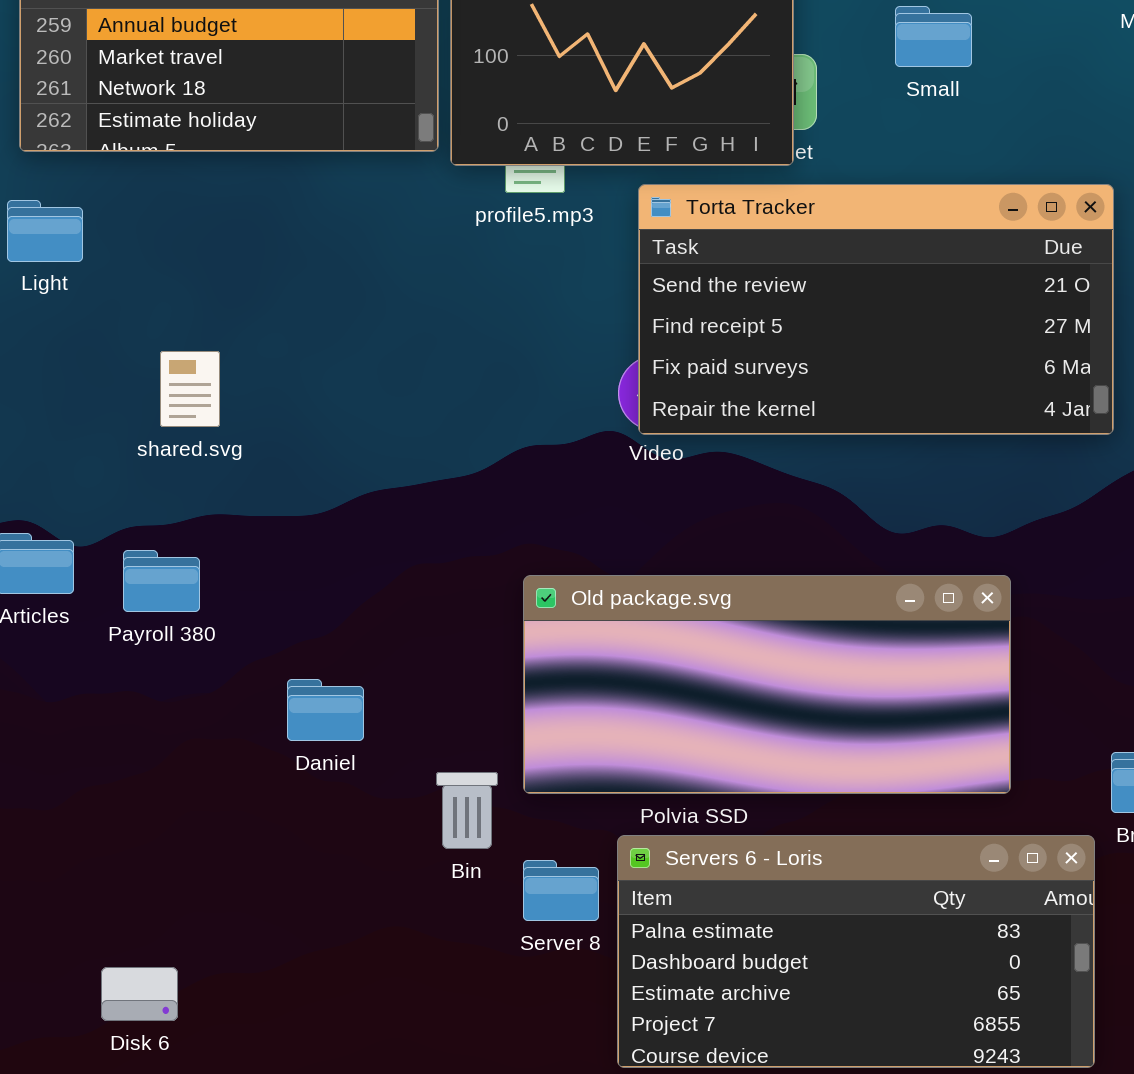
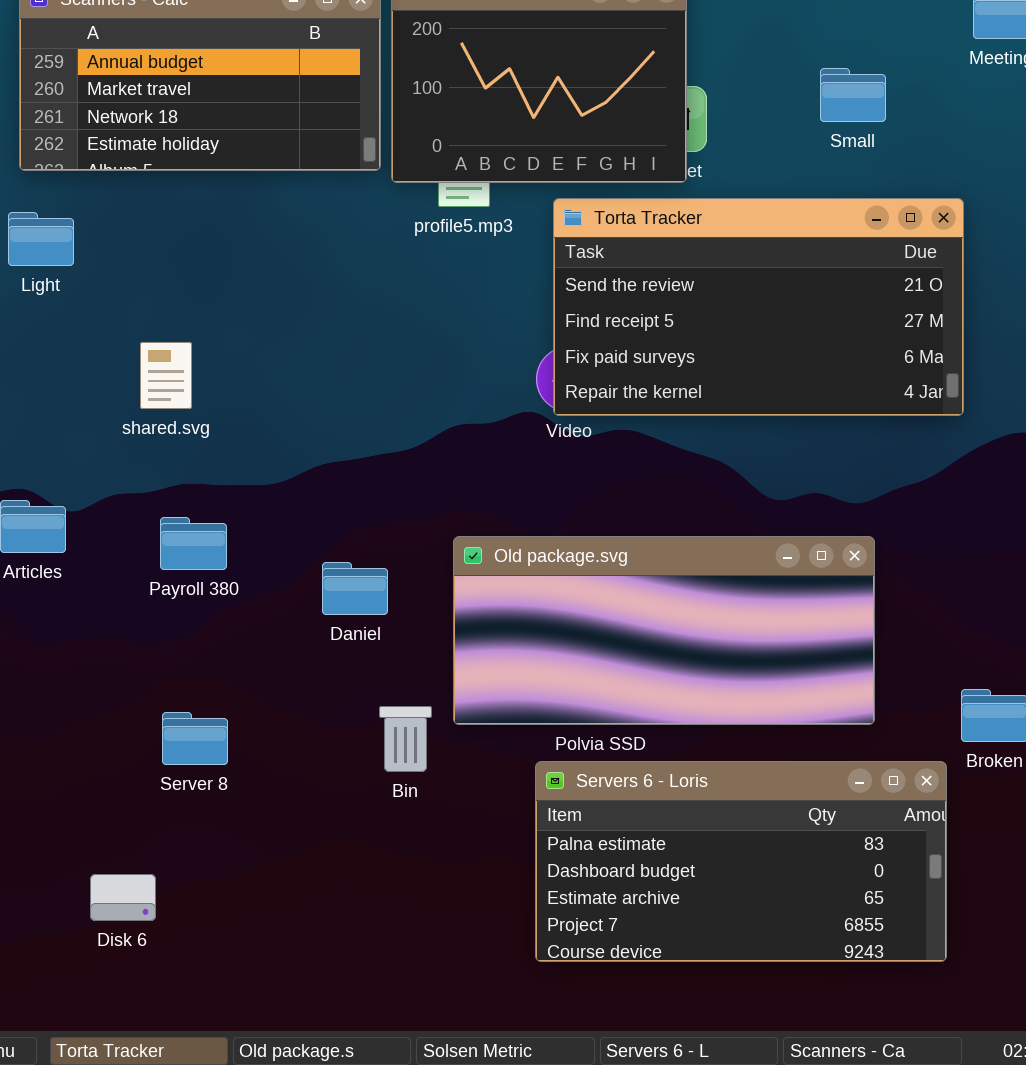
Small: [895,6,972,67] -> [820,68,886,122], moved
Payroll 380: [123,550,200,612] -> [160,517,227,570], moved
Daniel: [287,679,364,741] -> [322,562,388,615], moved
Server 8: [523,860,599,921] -> [162,712,228,765], moved

